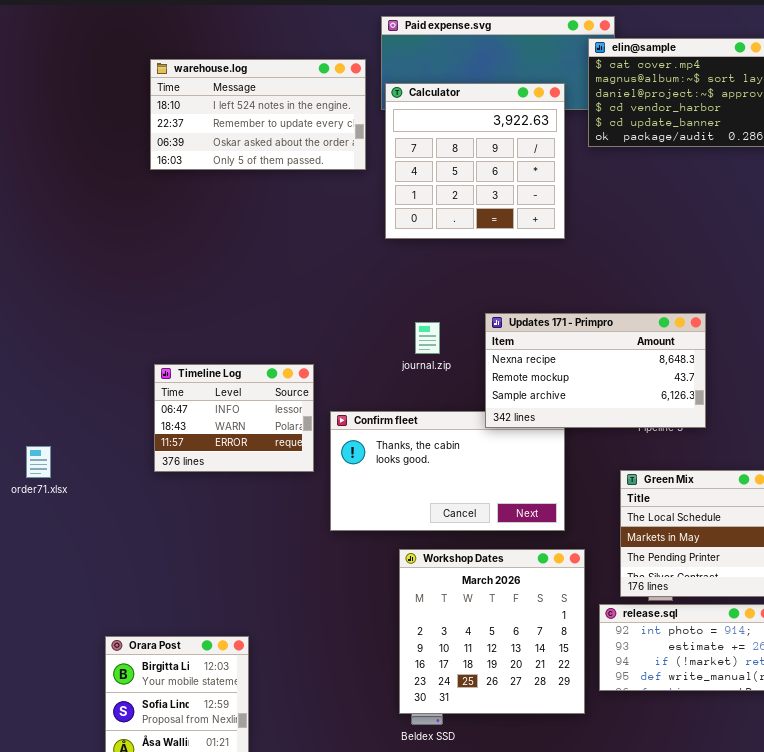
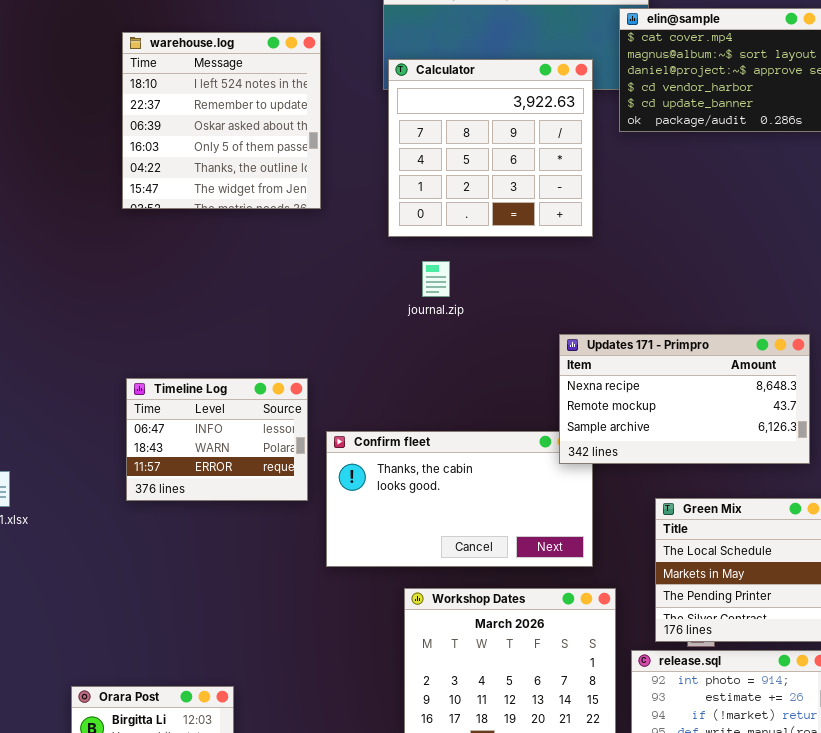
warehouse.log: [150,59,366,170] -> [122,32,321,209], resized
Updates 171 - Primpro: [485,313,706,428] -> [559,334,810,464], moved
journal.zip: [415,322,440,354] -> [422,261,450,297], moved

